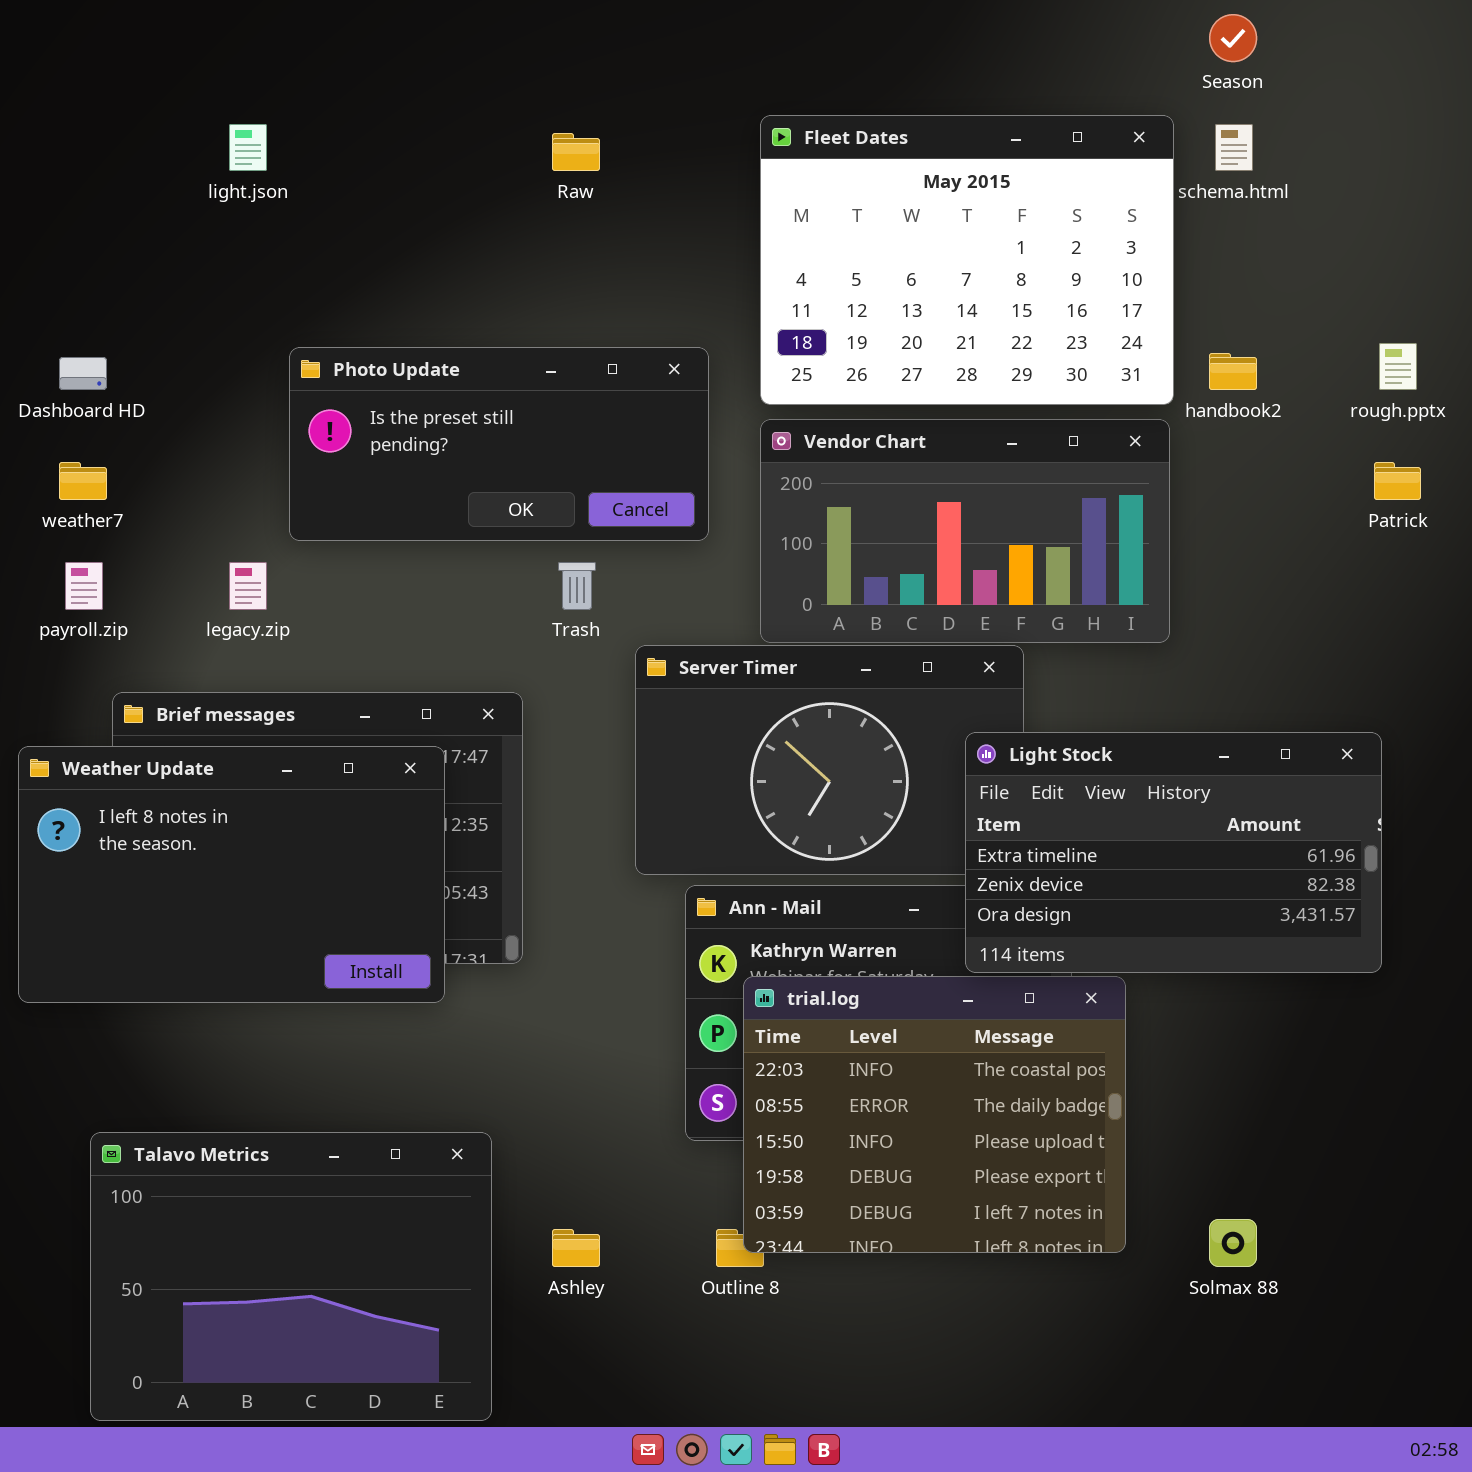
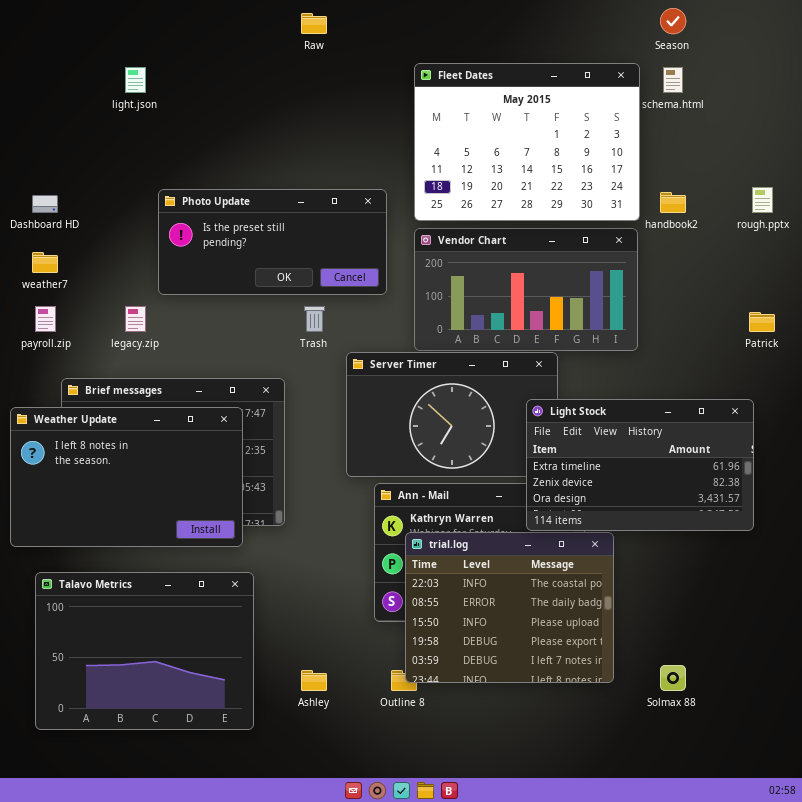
Raw: [552,133,600,171] -> [301,13,327,34], moved
Patrick: [1374,462,1421,500] -> [749,312,775,332], moved
Talavo Metrics: [90,1132,492,1421] -> [35,572,254,730], moved

